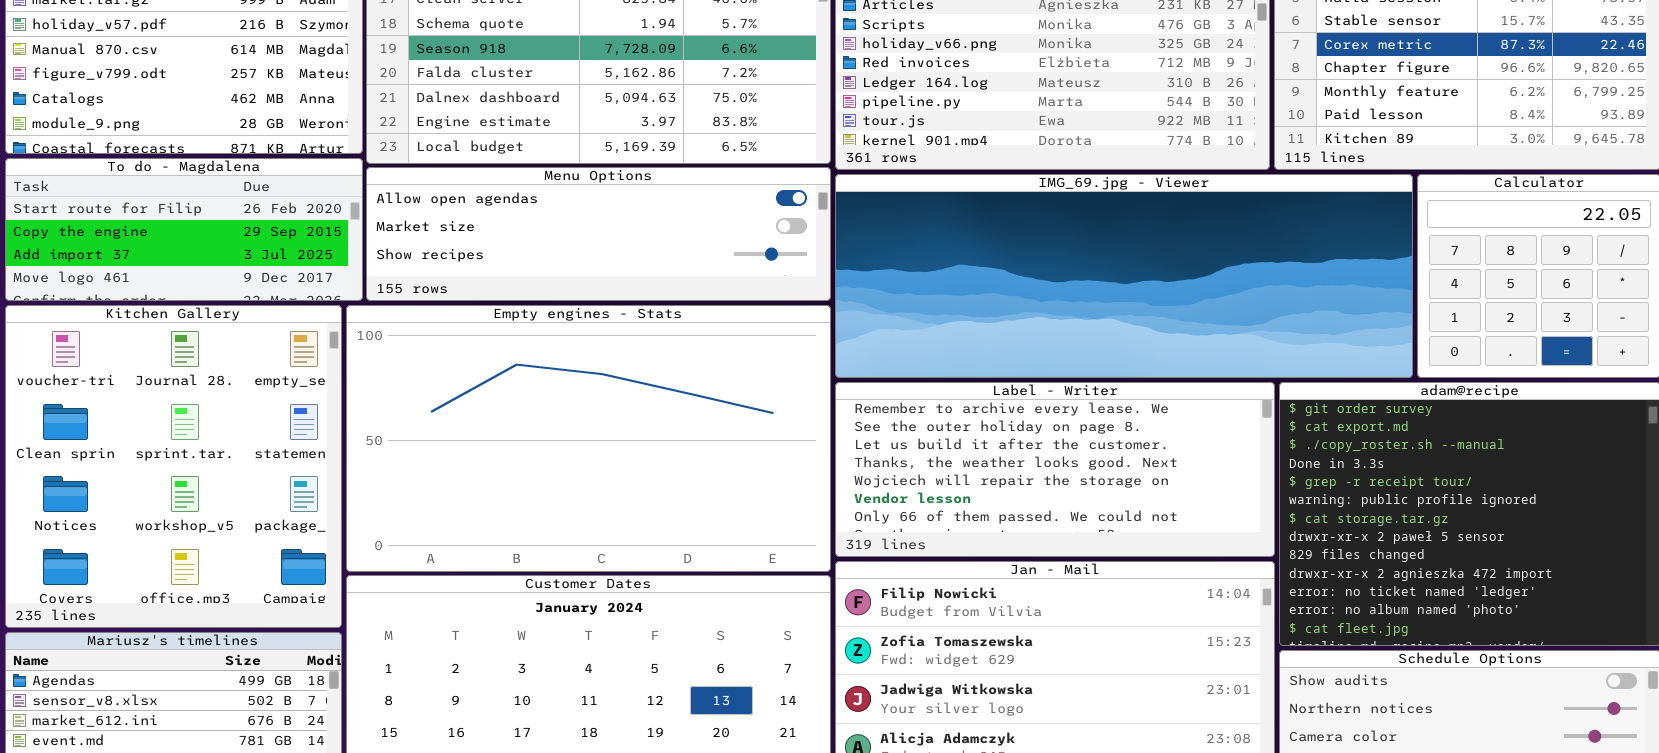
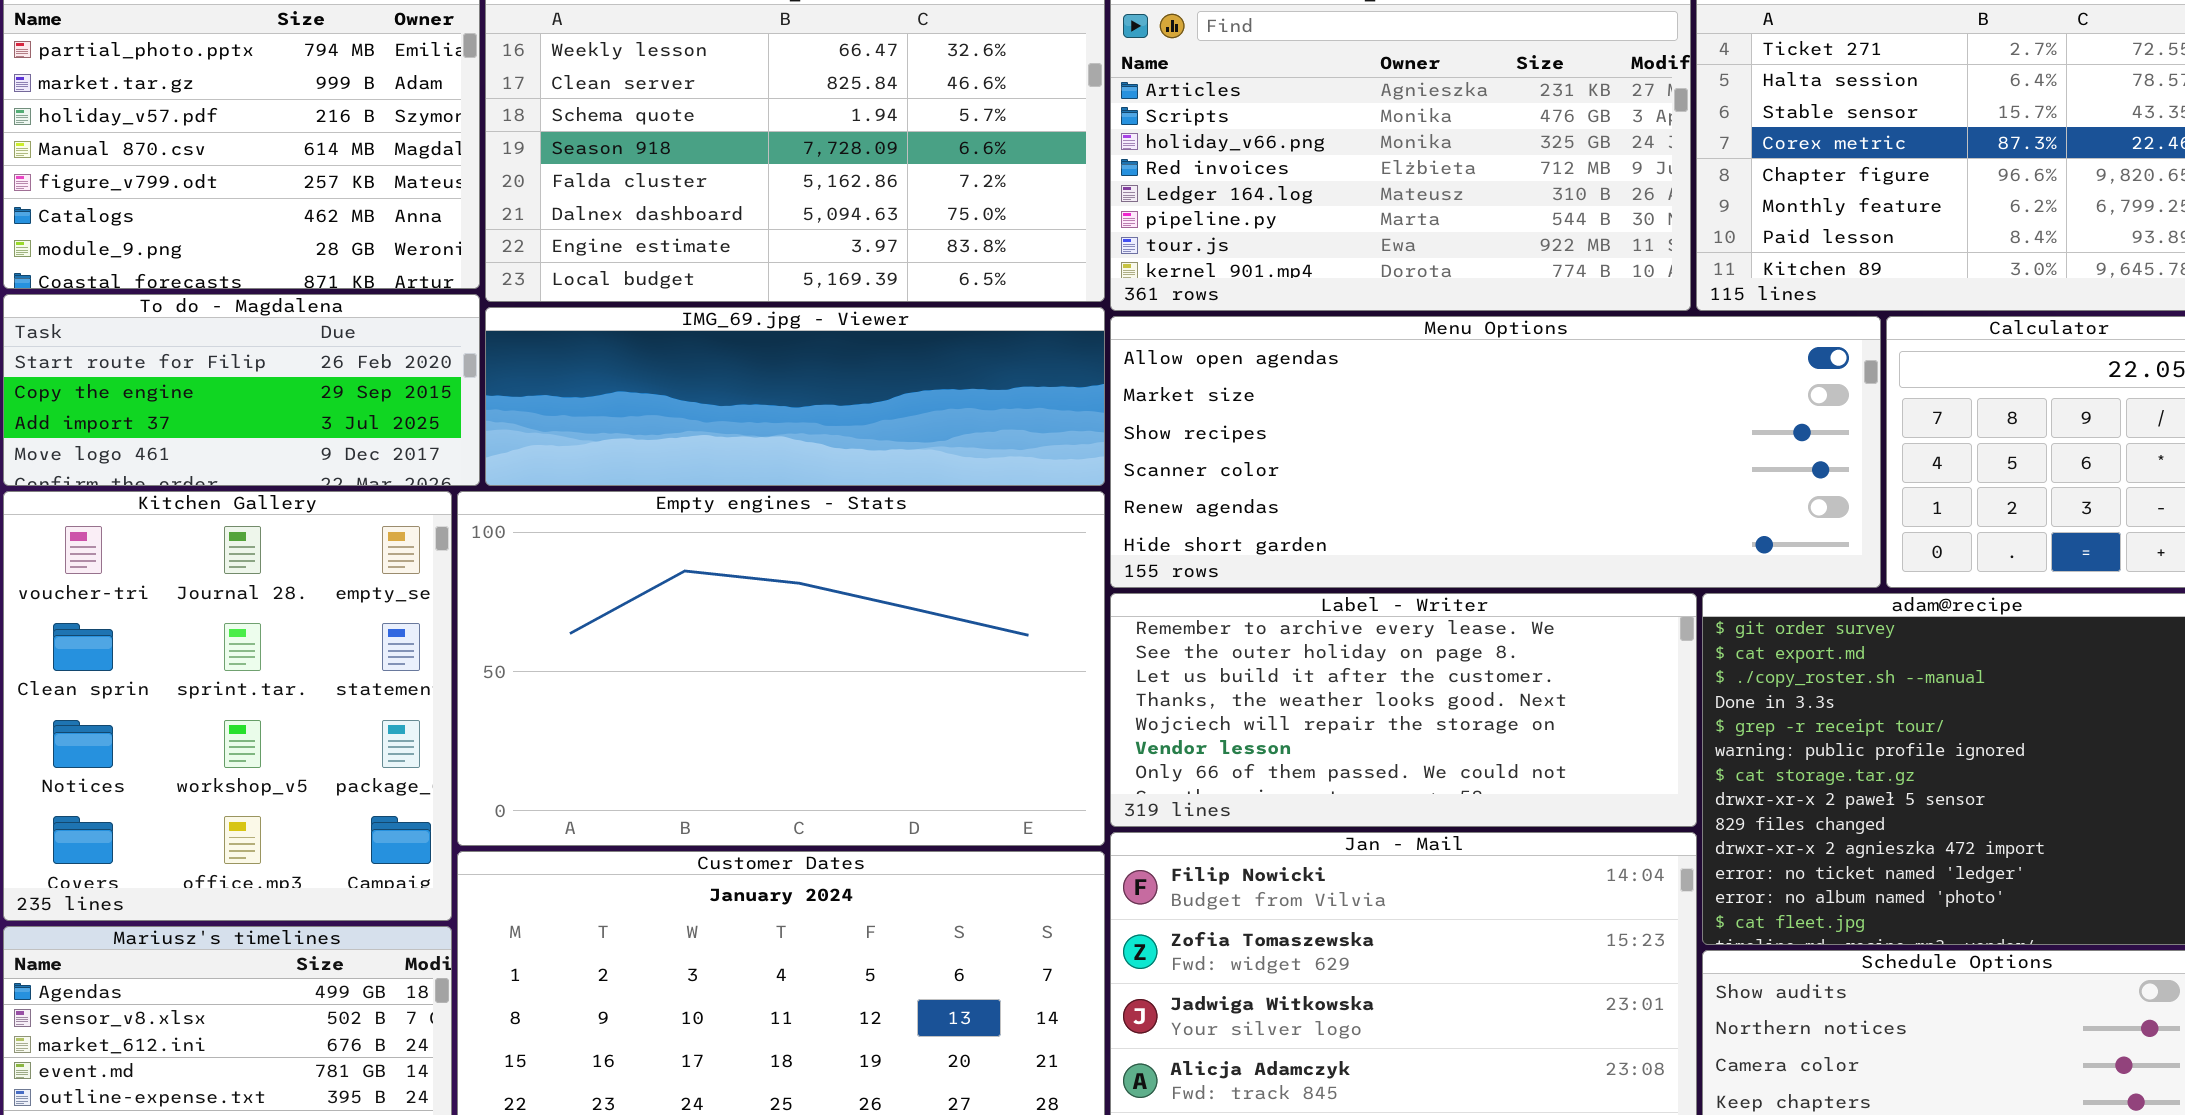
Menu Options: [366,167,831,301] -> [1110,316,1881,588], moved, resized
IMG_69.jpg - Viewer: [835,174,1413,378] -> [485,307,1105,486], moved, resized

